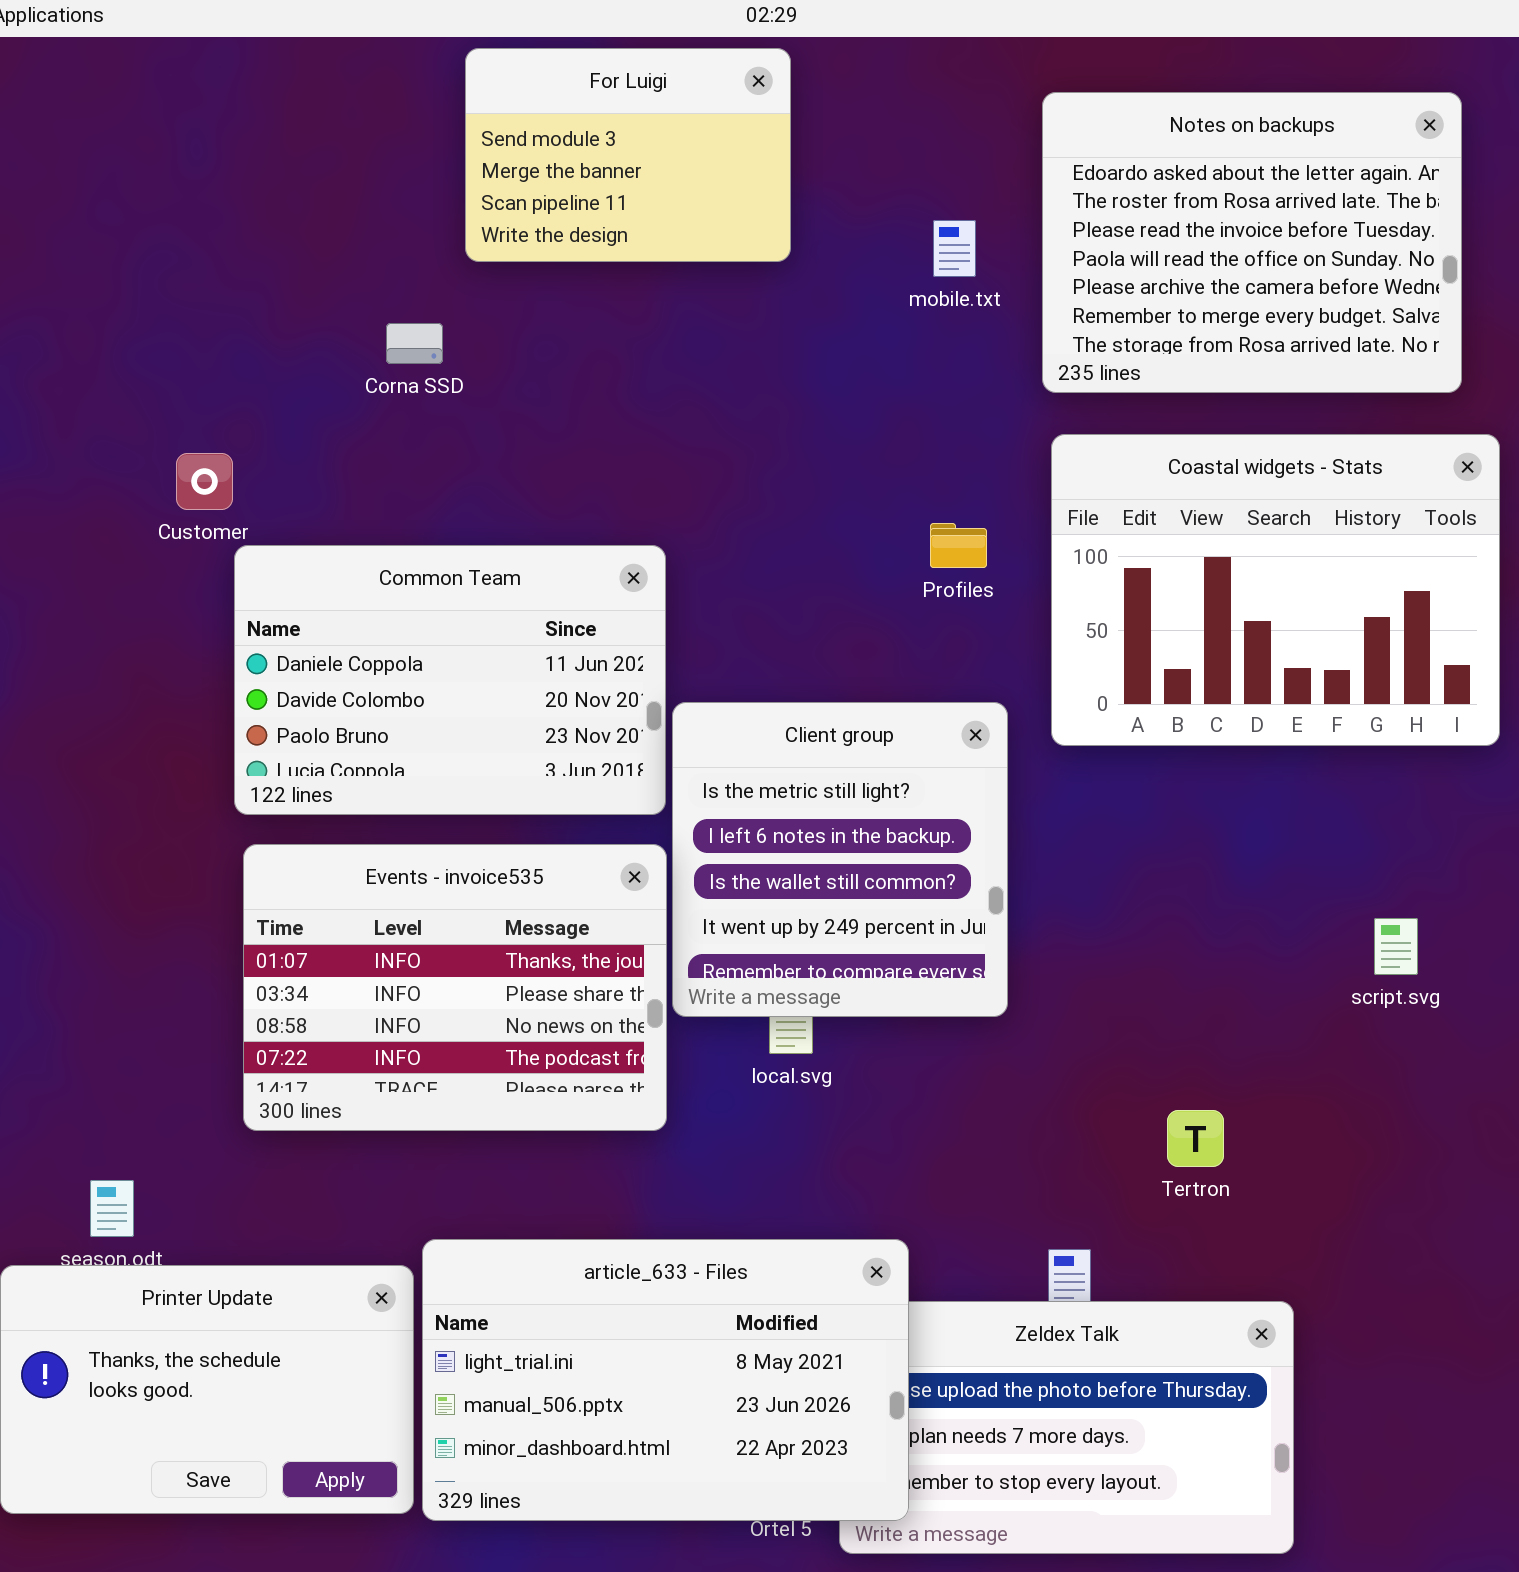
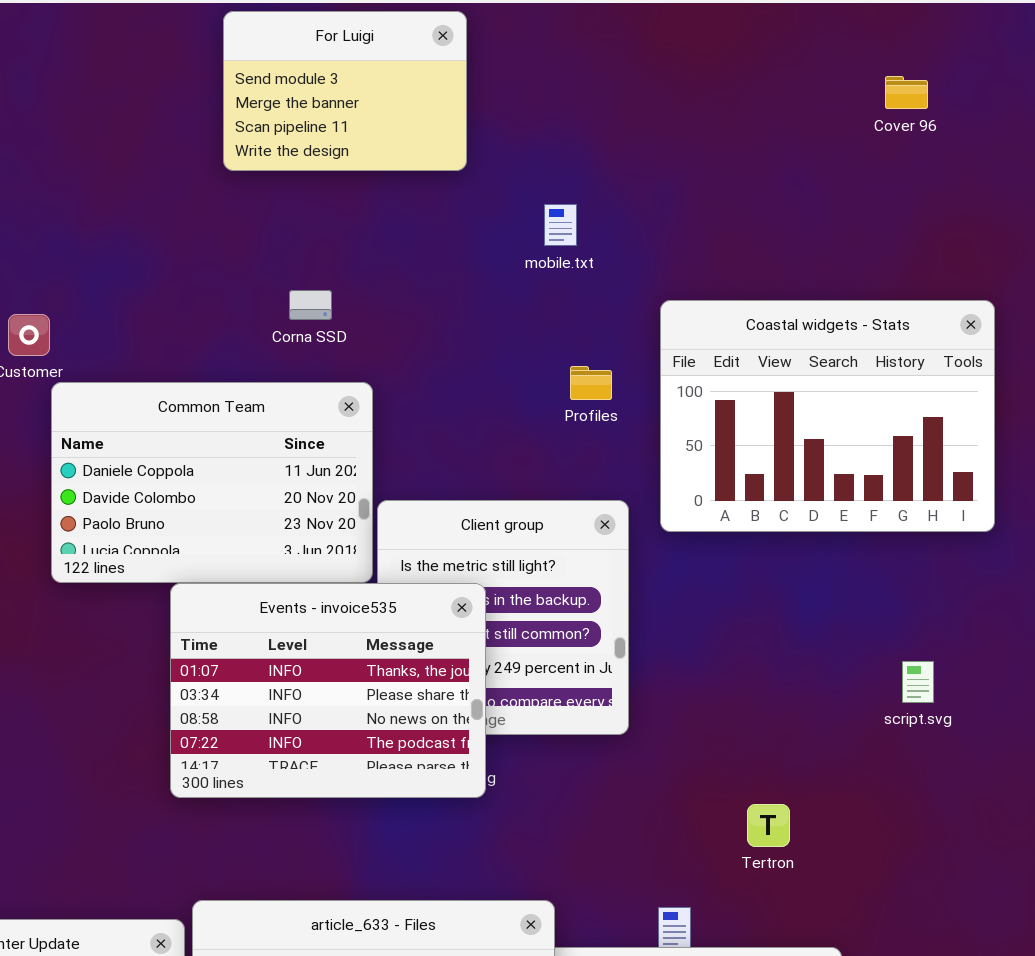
Notes on backups: [1042,92,1462,393] -> none, closed
mobile.txt: [933,220,976,277] -> [544,204,577,246], moved
Corna SSD: [386,323,443,364] -> [289,290,332,320], moved
Events - invoice535: [243,844,667,1131] -> [170,583,486,798], moved

